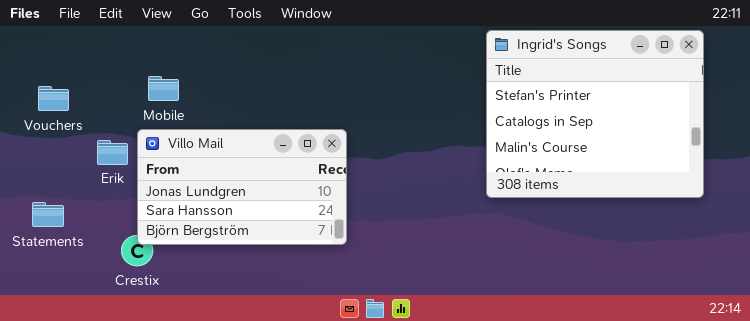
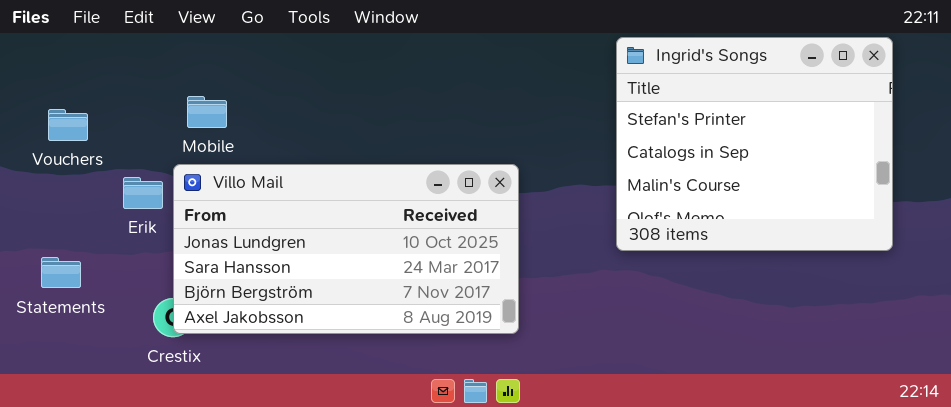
Villo Mail: [137,129,347,245] -> [173,164,519,334], resized

